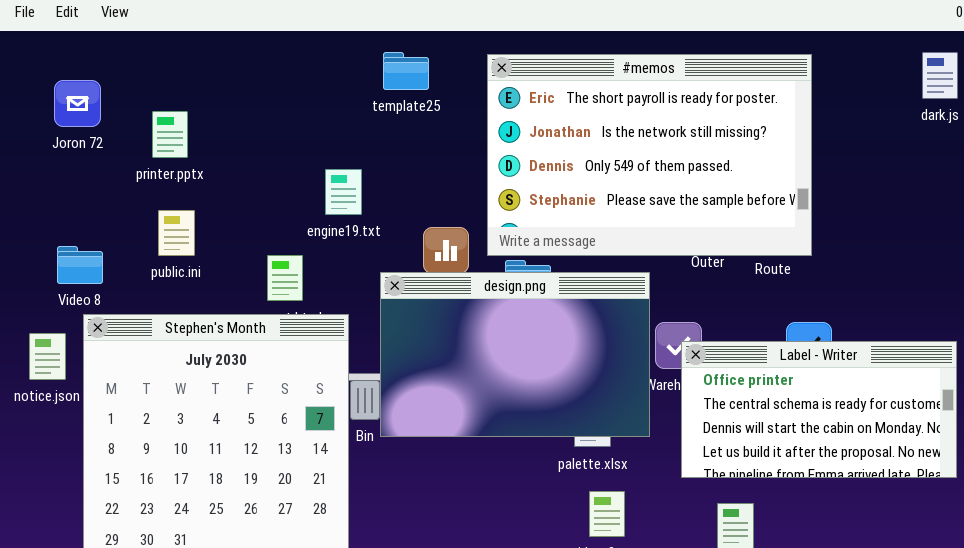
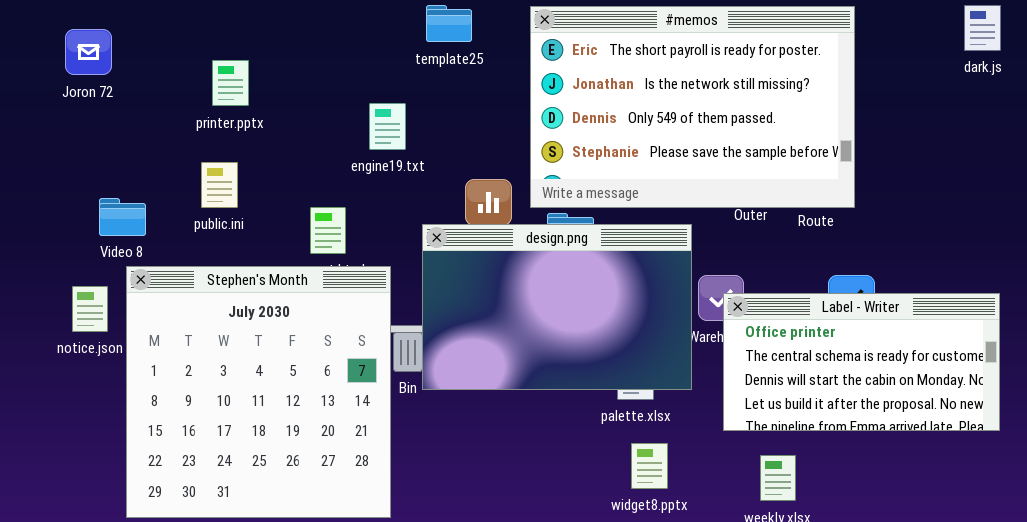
Joron 72: [54,80,101,127] -> [65,29,112,75], moved
printer.pptx: [152,111,188,158] -> [212,60,249,106], moved
engine19.txt: [325,169,362,215] -> [369,103,406,150], moved

